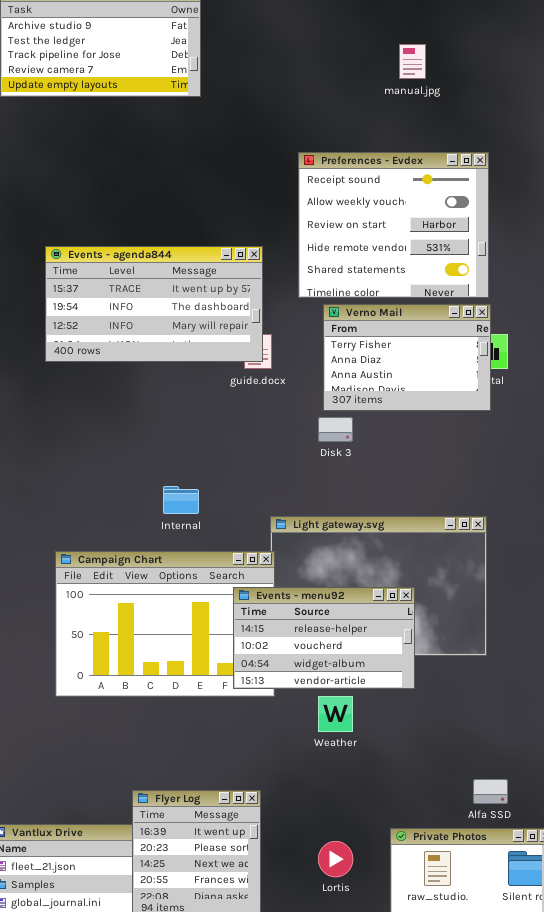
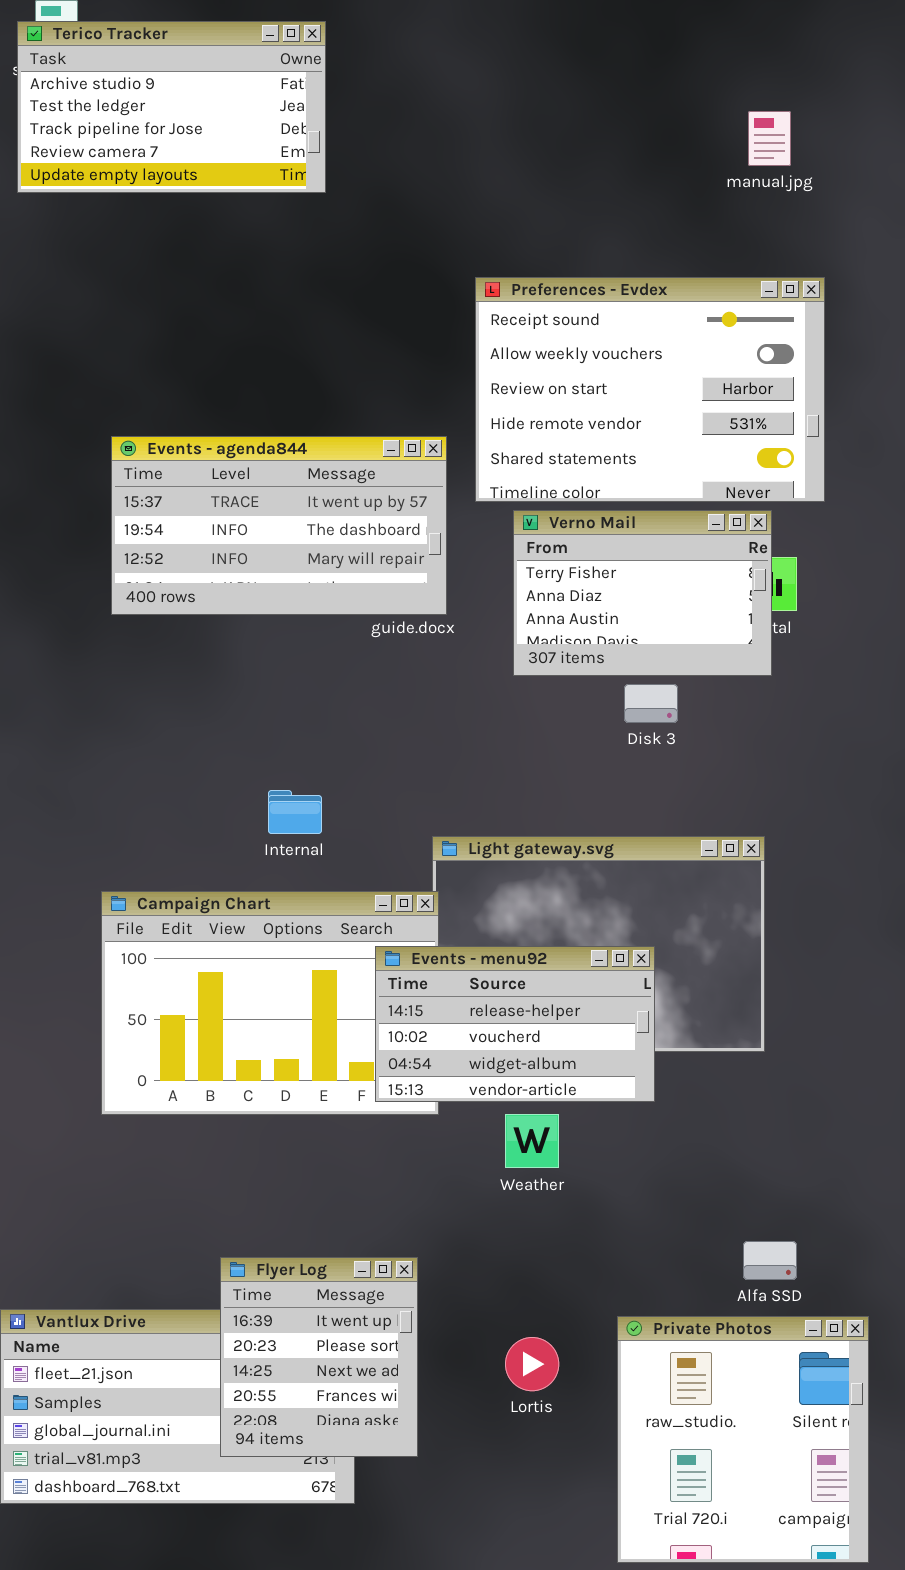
manual.jpg: [399,44,426,79] -> [748,111,791,166], moved
Preferences - Evdex: [298,152,489,298] -> [475,277,825,502], resized
Events - agenda844: [45,246,263,362] -> [111,436,447,615], moved
Disk 3: [318,417,353,442] -> [624,684,678,723], moved

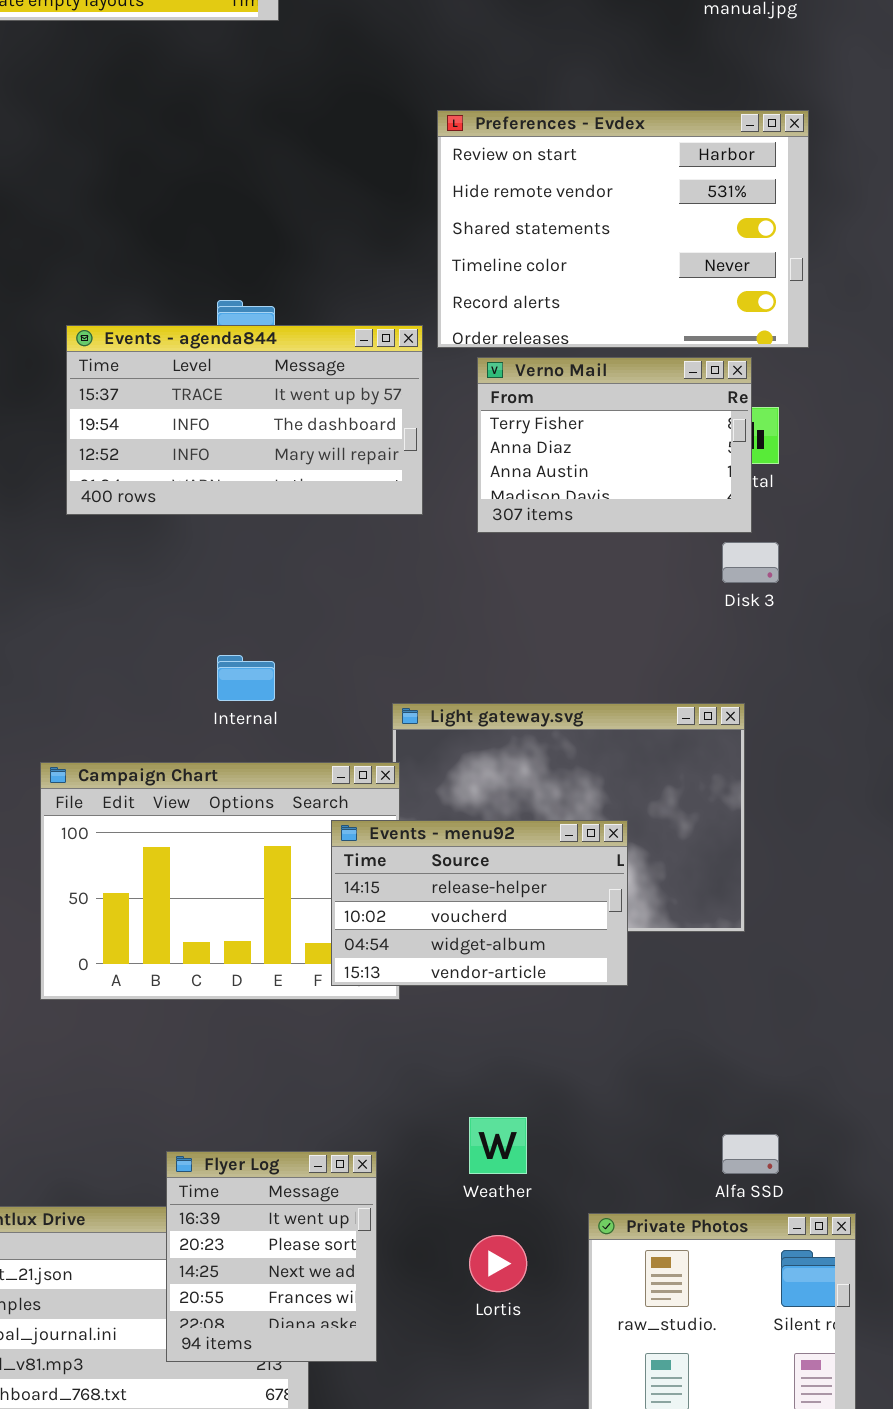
Preferences - Evdex: [475,277,825,502] -> [437,110,809,348], scrolled down 2 rows
Events - agenda844: [111,436,447,615] -> [66,325,423,515], moved
Disk 3: [624,684,678,723] -> [722,542,779,583], moved
Weather: [505,1114,559,1168] -> [469,1117,527,1174], moved

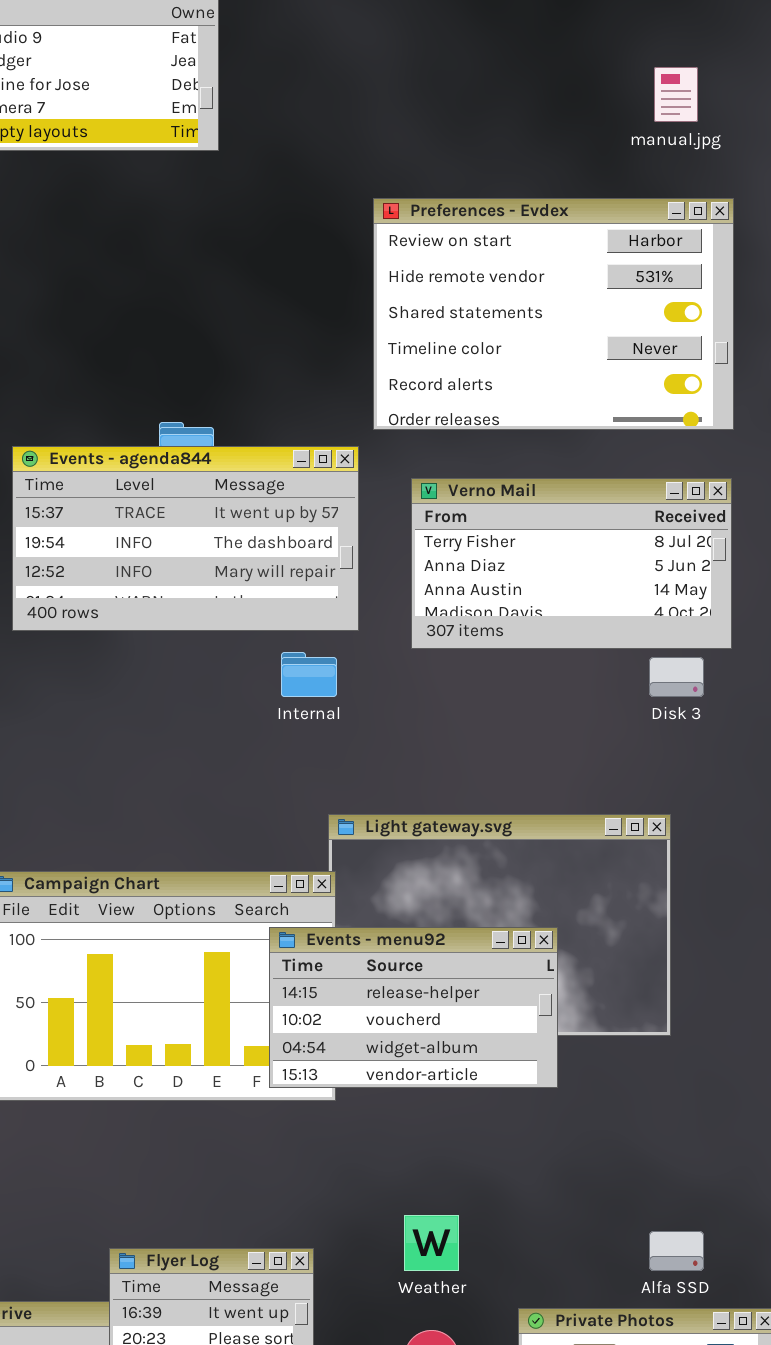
Preferences - Evdex: [437,110,809,348] -> [373,198,734,430], moved
Verno Mail: [477,357,752,533] -> [411,478,732,649], resized
Internal: [217,655,275,701] -> [281,652,337,697], moved

